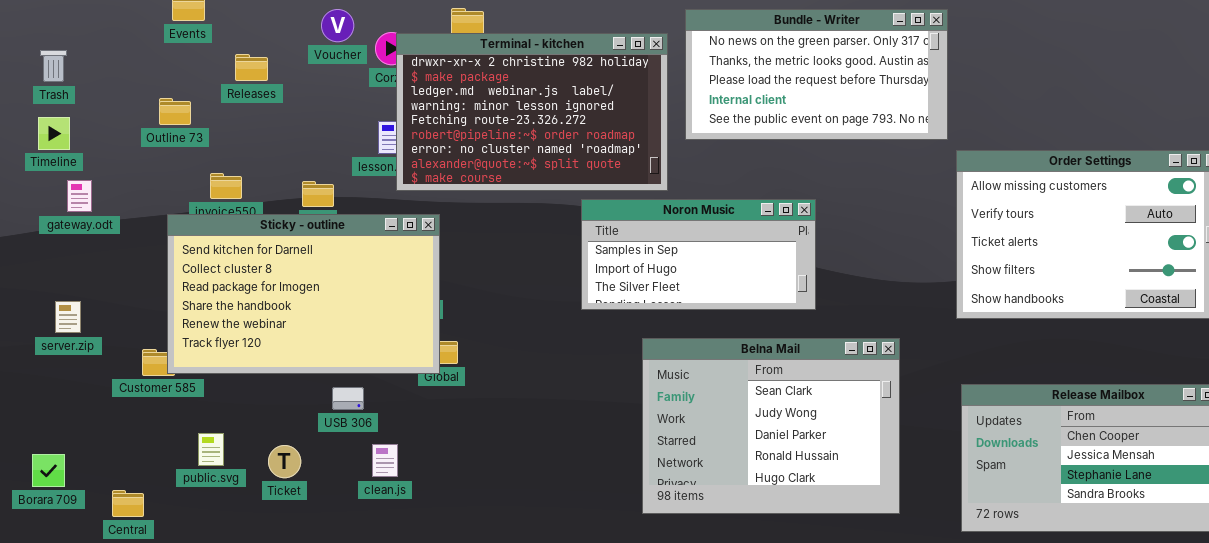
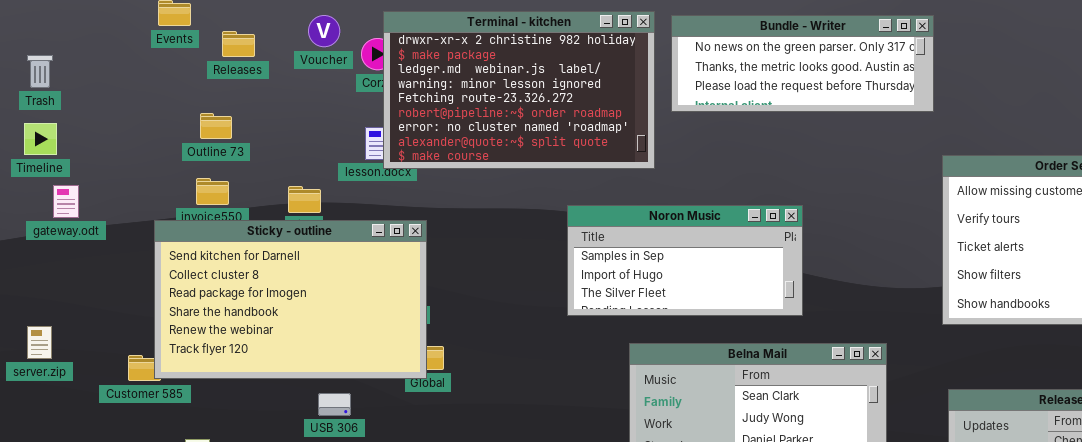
Bundle - Writer: [685,9,948,140] -> [671,15,934,112], resized
Terminal - kitchen: [396,33,668,191] -> [383,11,655,169], moved
Releases: [235,54,268,81] -> [222,31,255,57], moved
Outline 73: [159,98,191,125] -> [200,113,232,139], moved
server.zip: [55,301,81,333] -> [27,326,52,359], moved

